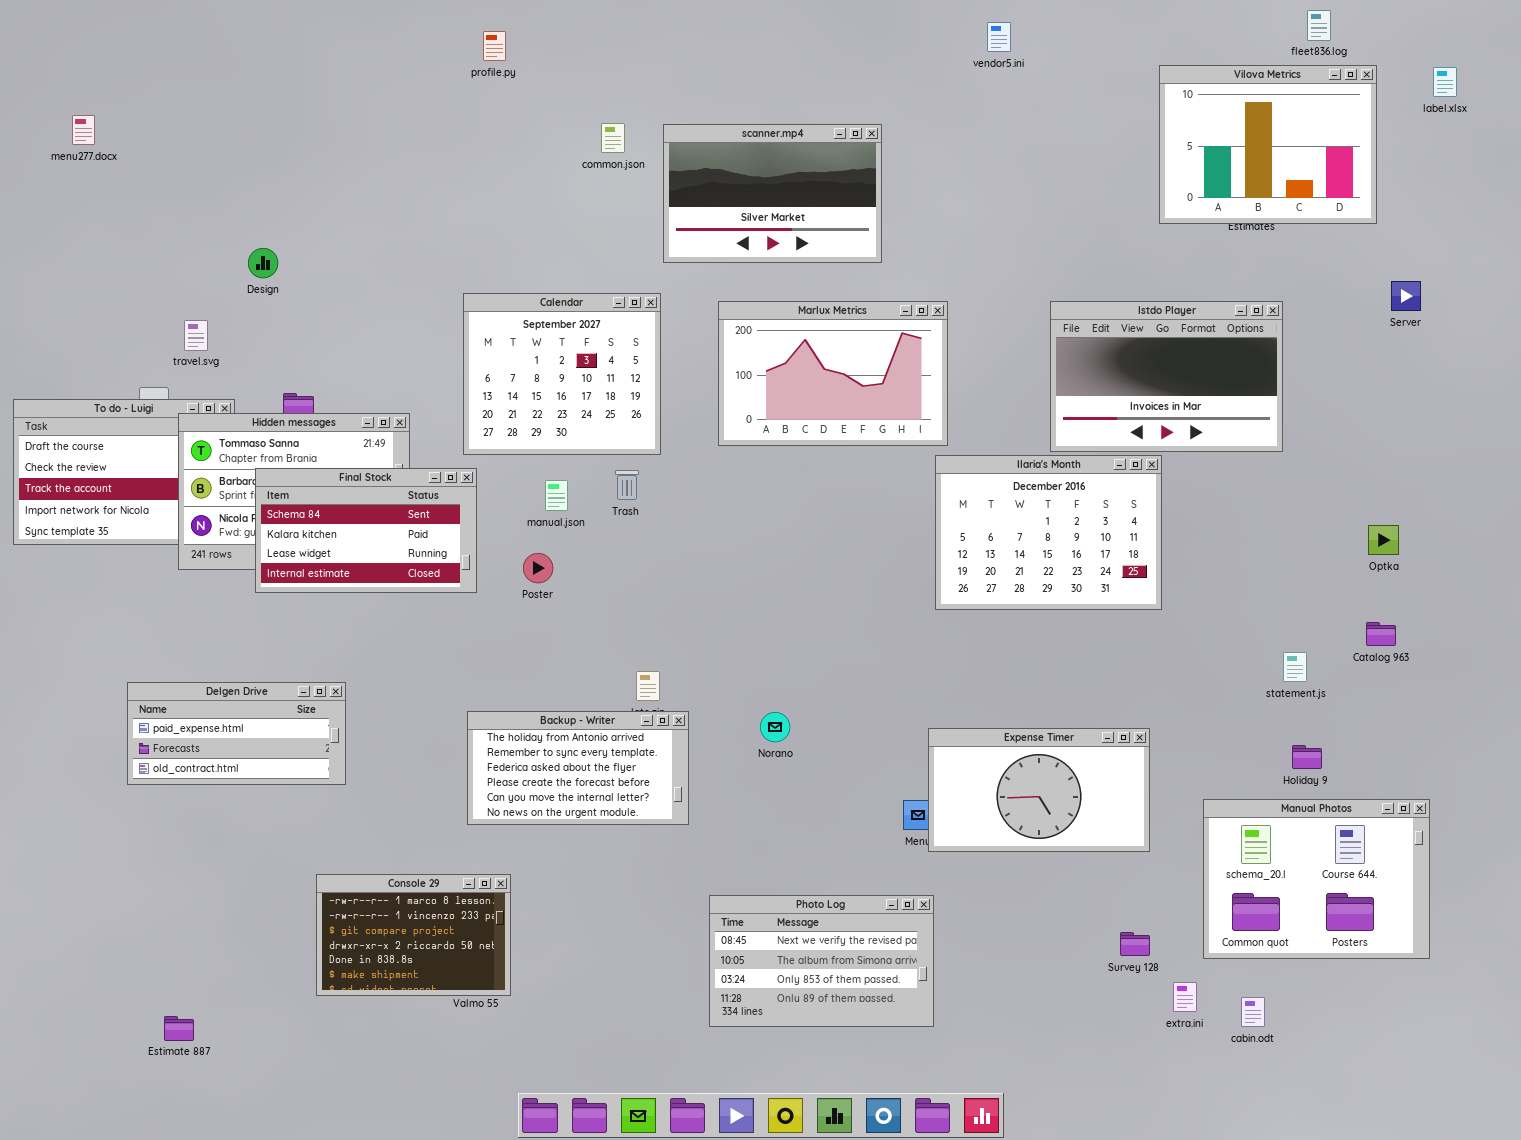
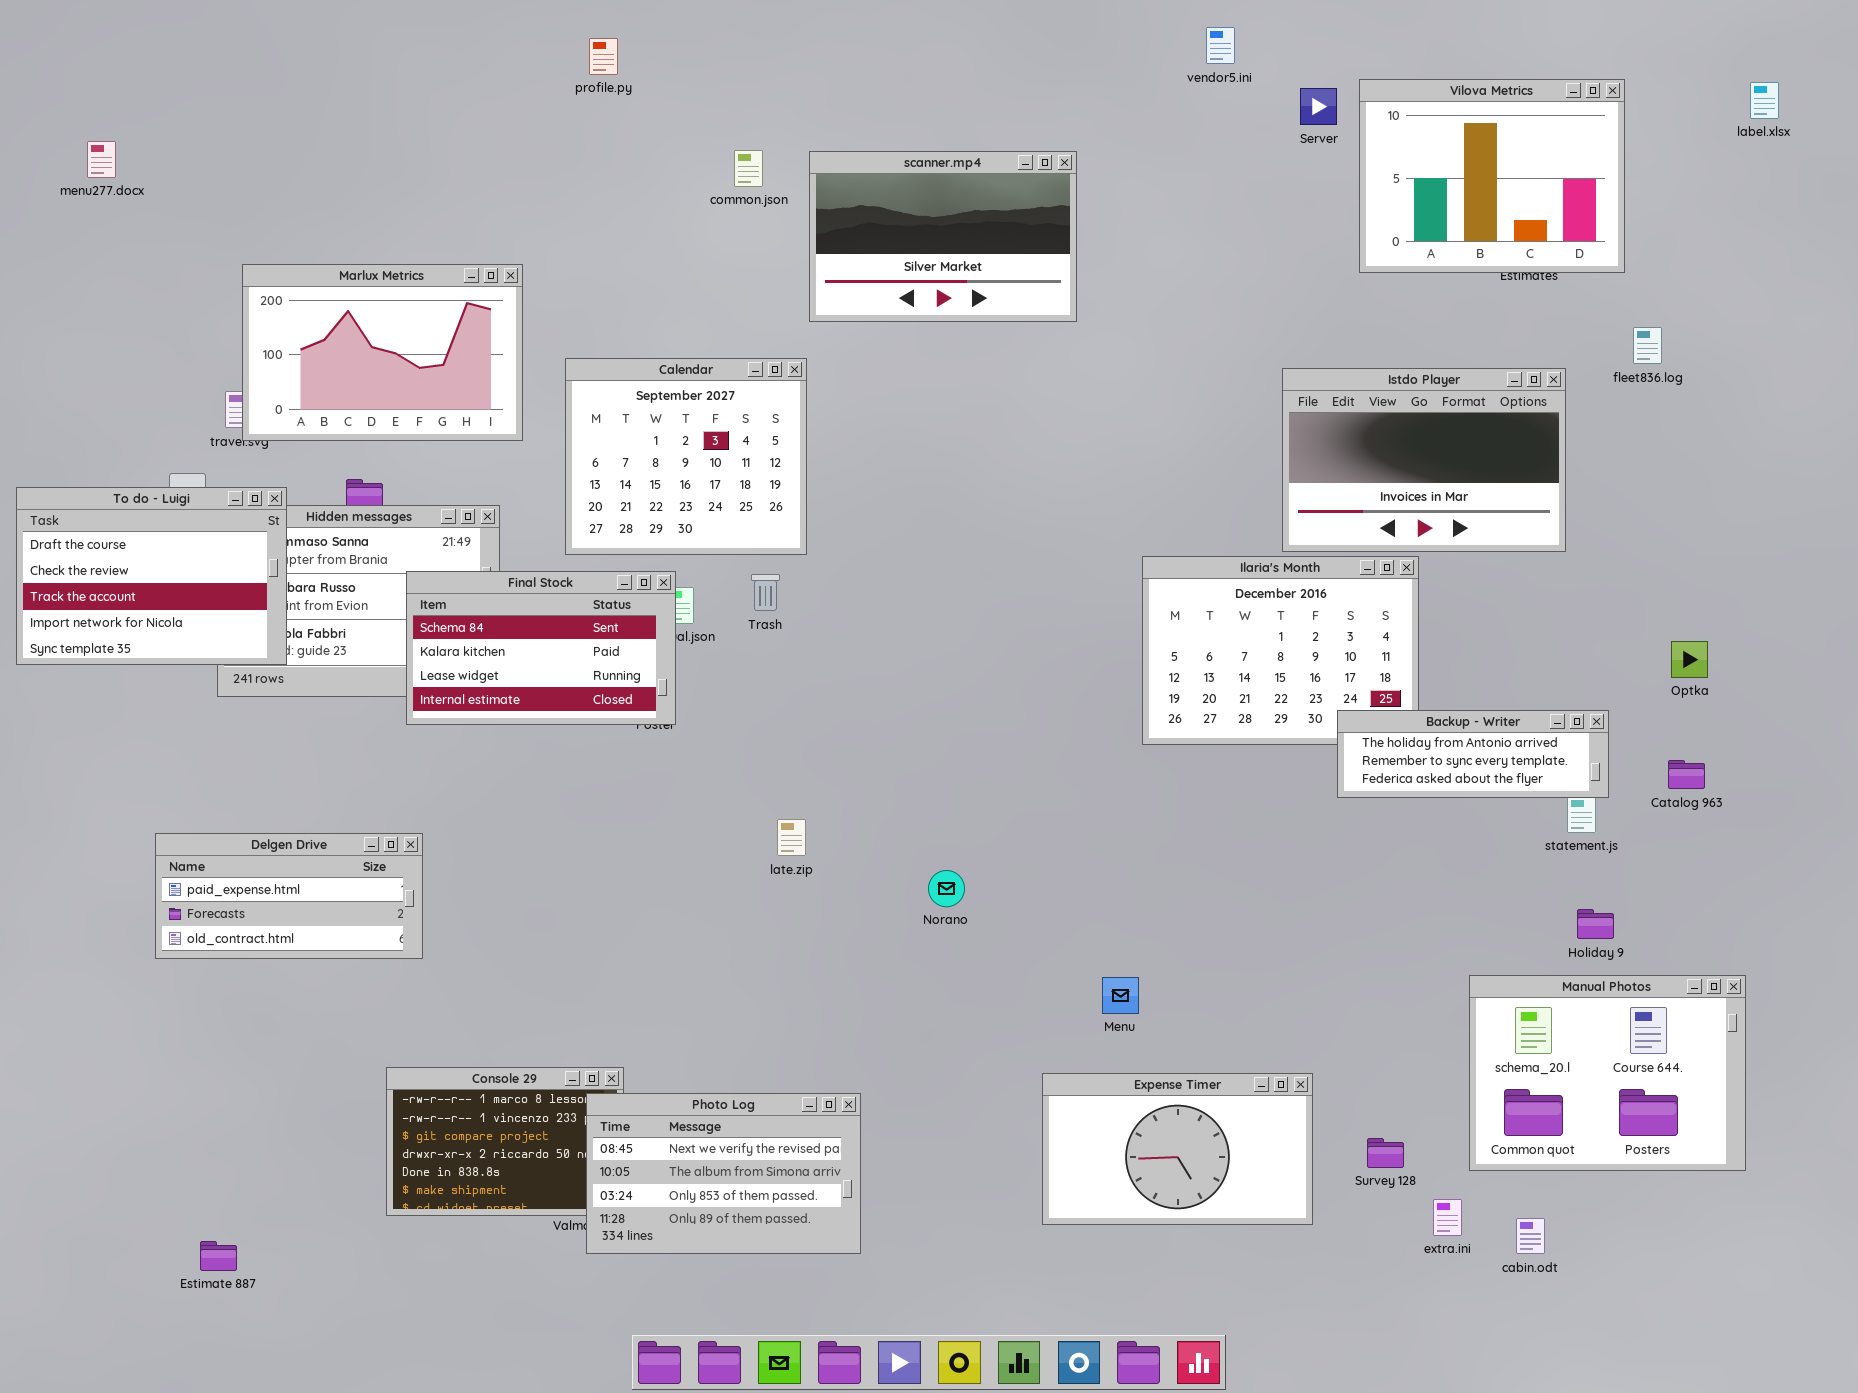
fleet836.log: [1307,10,1331,41] -> [1633,327,1662,364], moved
Vilova Metrics: [1159,65,1377,224] -> [1359,79,1625,273], moved
Server: [1391,281,1421,311] -> [1300,88,1337,125], moved
Marlux Metrics: [718,301,948,446] -> [242,264,523,441], moved
To do - Luigi: [13,399,235,545] -> [16,487,287,665], raised
Final Stock: [255,468,477,593] -> [406,571,676,725], moved
Backup - Writer: [467,711,689,825] -> [1337,710,1609,798], moved, resized
Expense Timer: [928,728,1150,852] -> [1042,1073,1313,1225], moved
Photo Log: [709,895,934,1027] -> [586,1093,861,1254], moved

